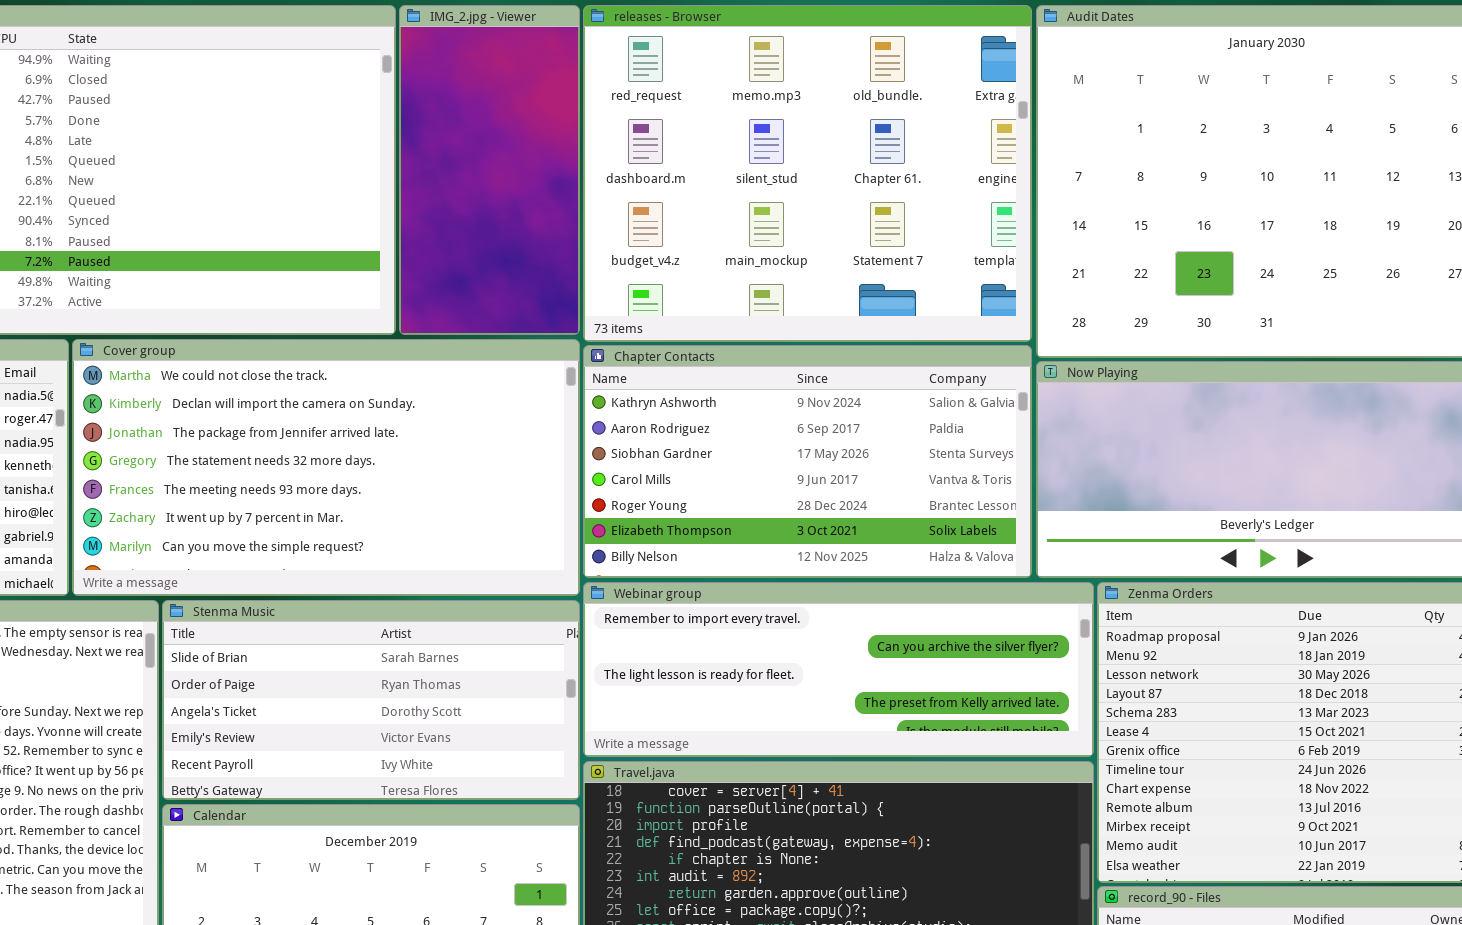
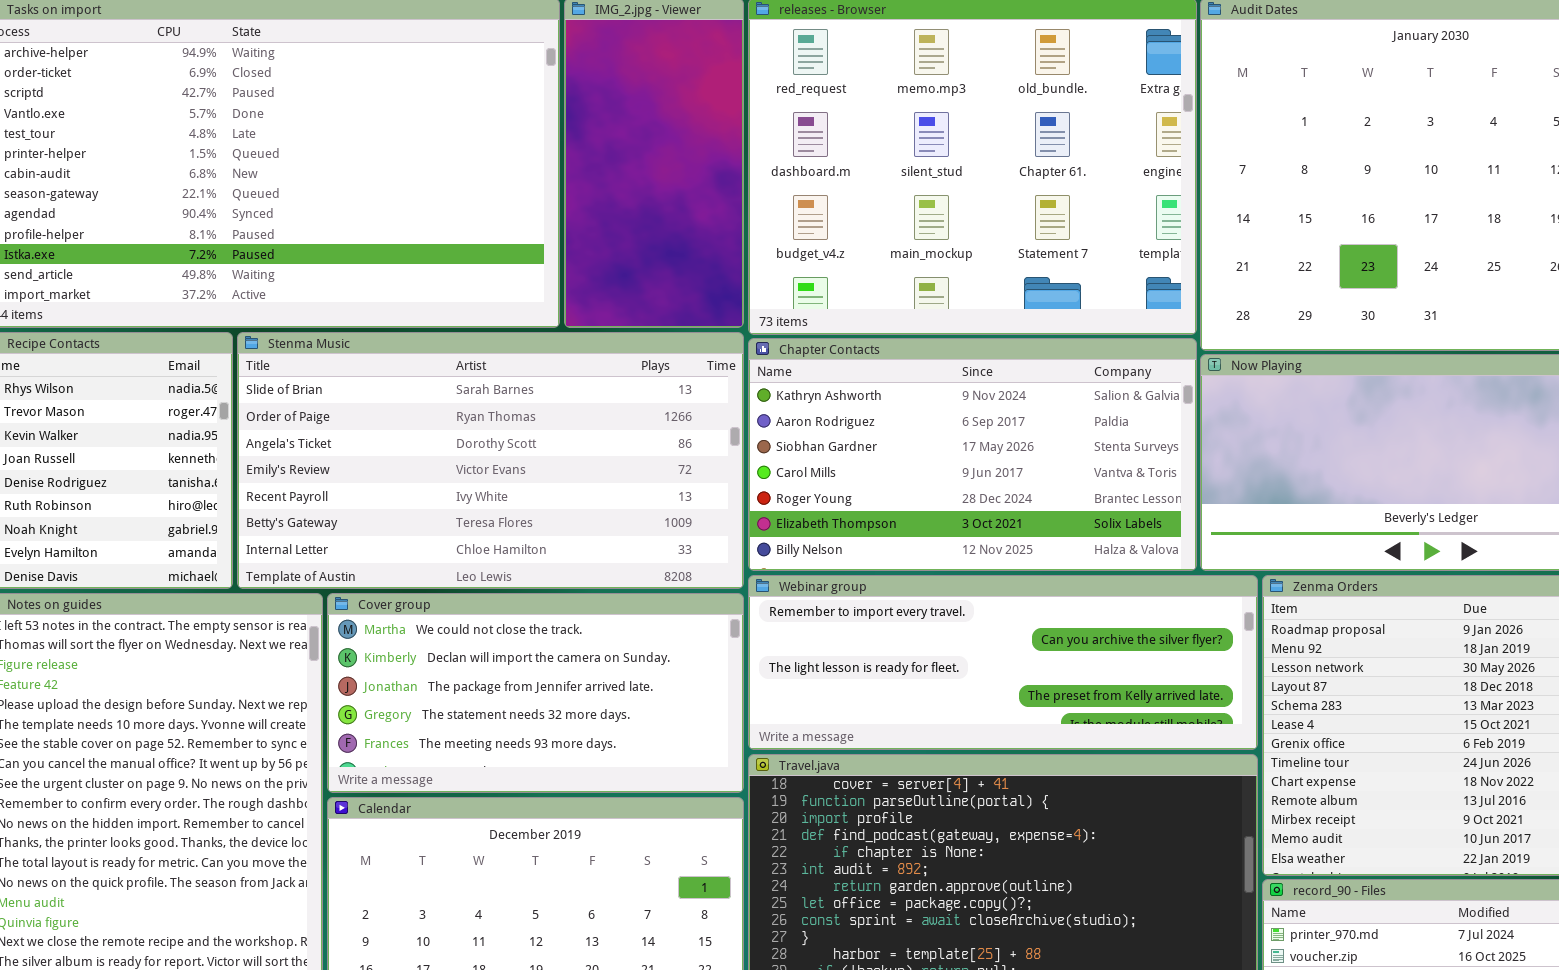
Cover group: [72,339,580,596] -> [327,593,744,793], moved, resized
Stenma Music: [162,600,580,800] -> [237,332,744,589], moved, resized

